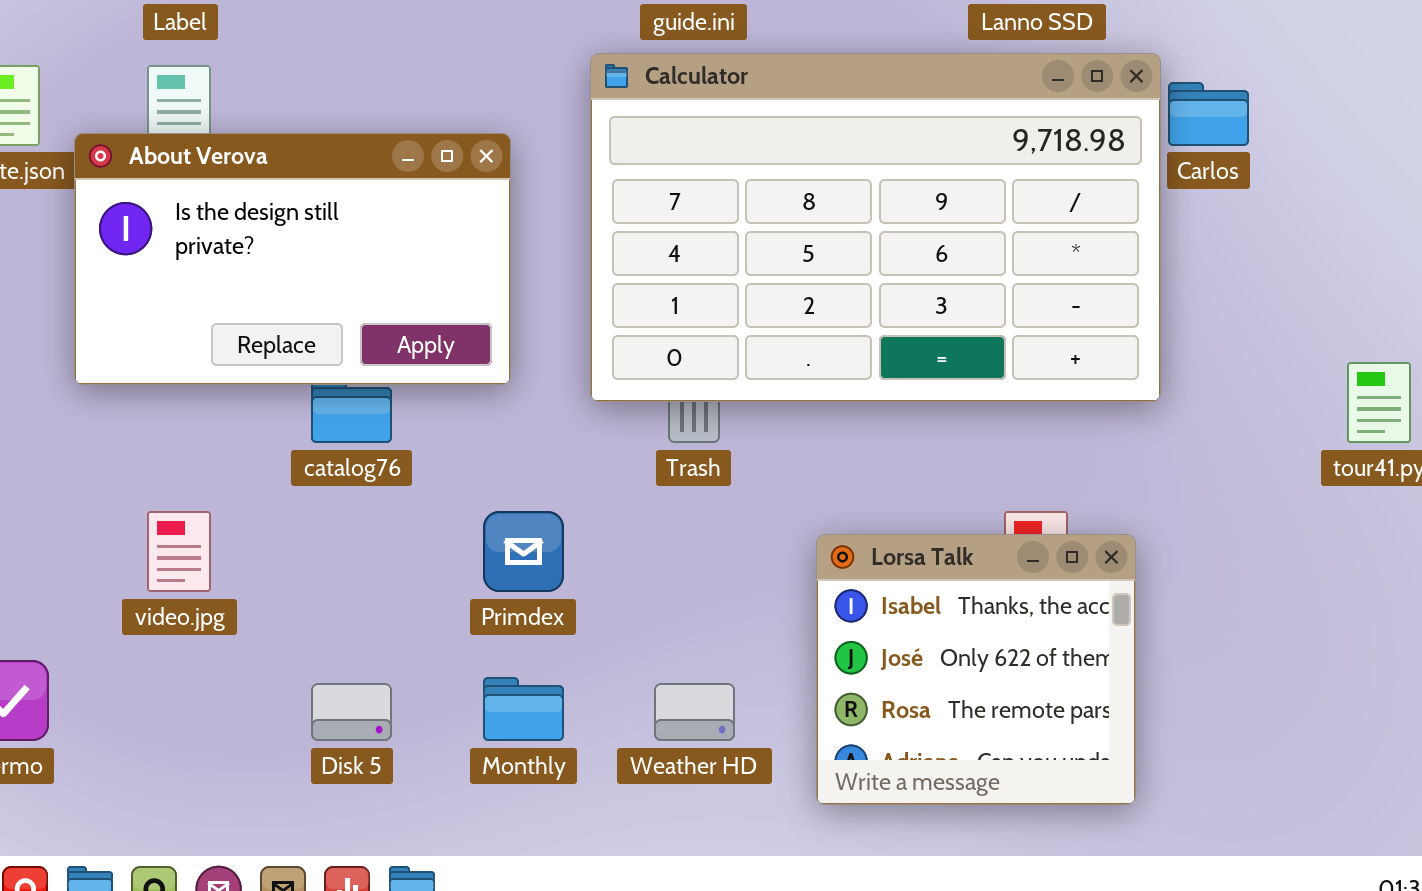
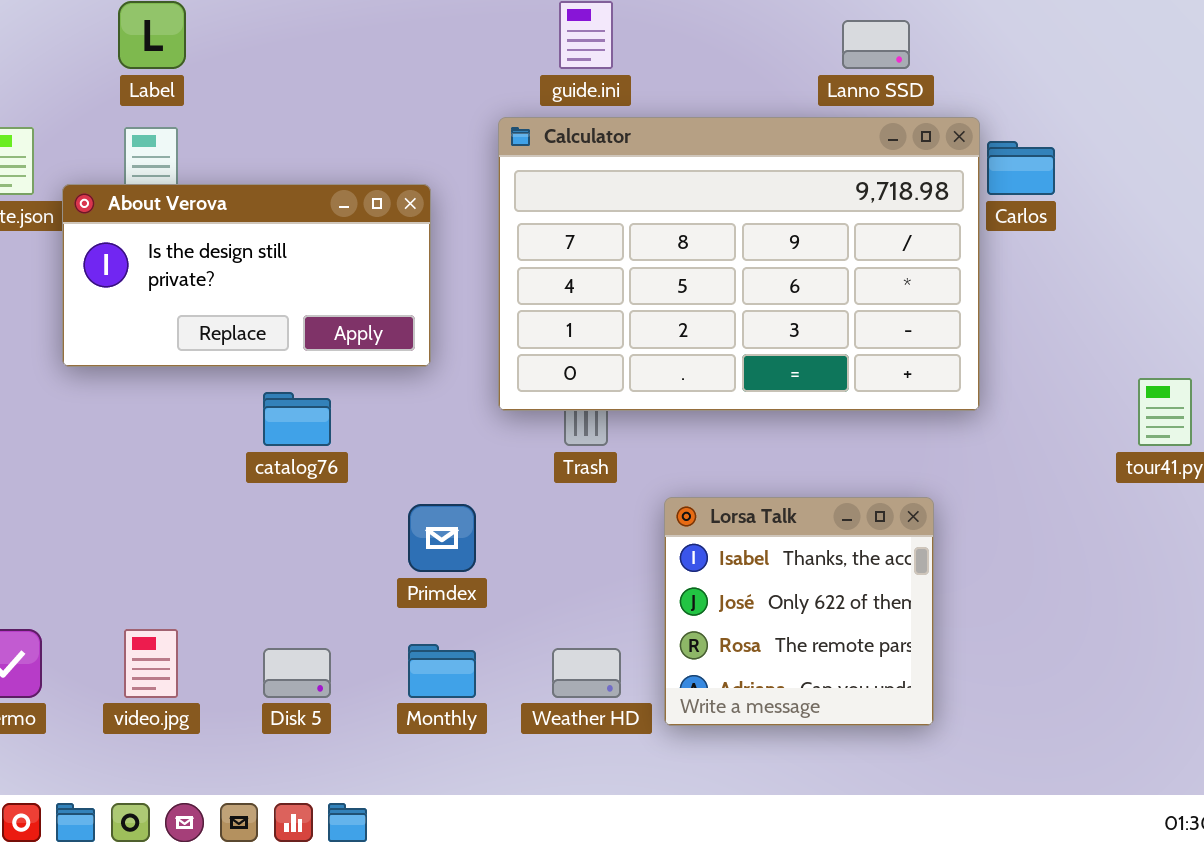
About Verova: [74,133,511,385] -> [62,184,431,367], resized
video.jpg: [147,511,211,592] -> [124,629,178,698], moved
Lorsa Talk: [816,534,1136,805] -> [664,497,934,726], moved

